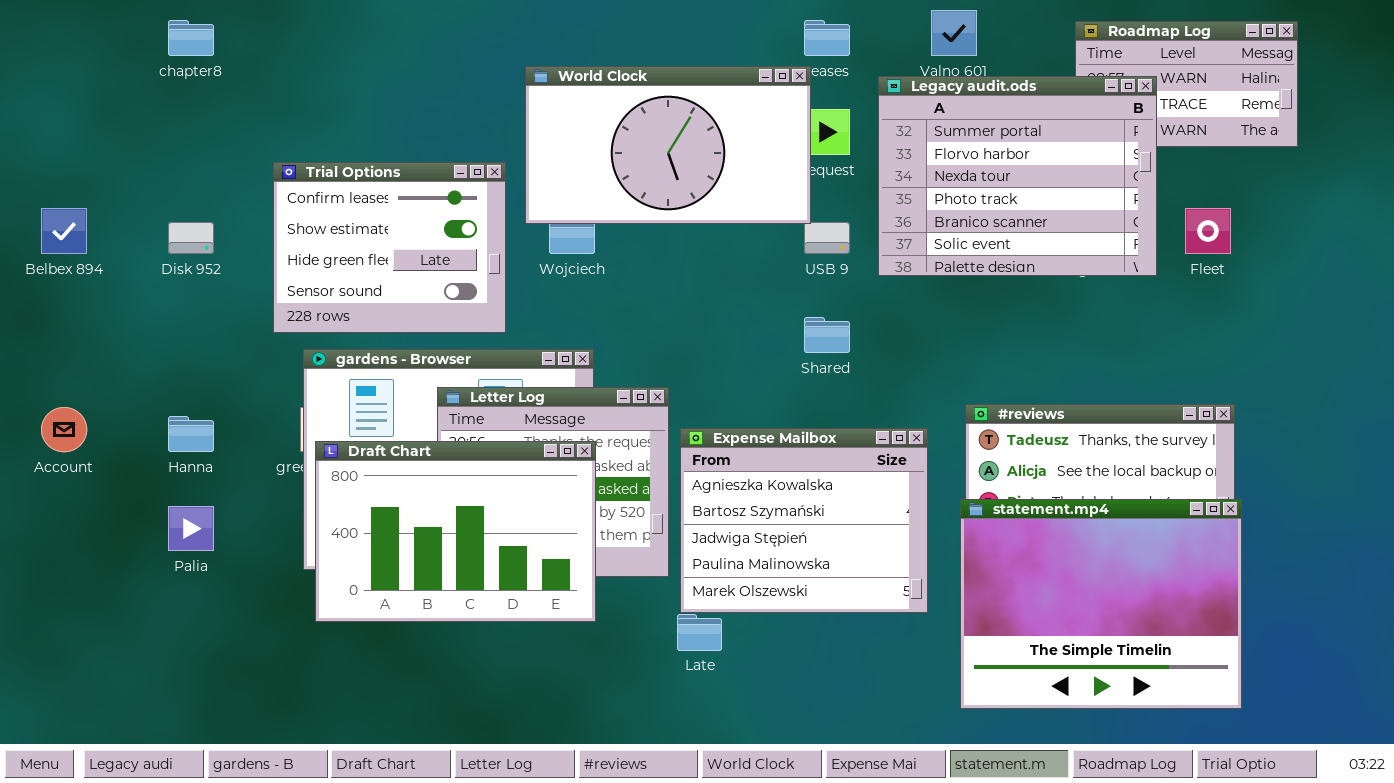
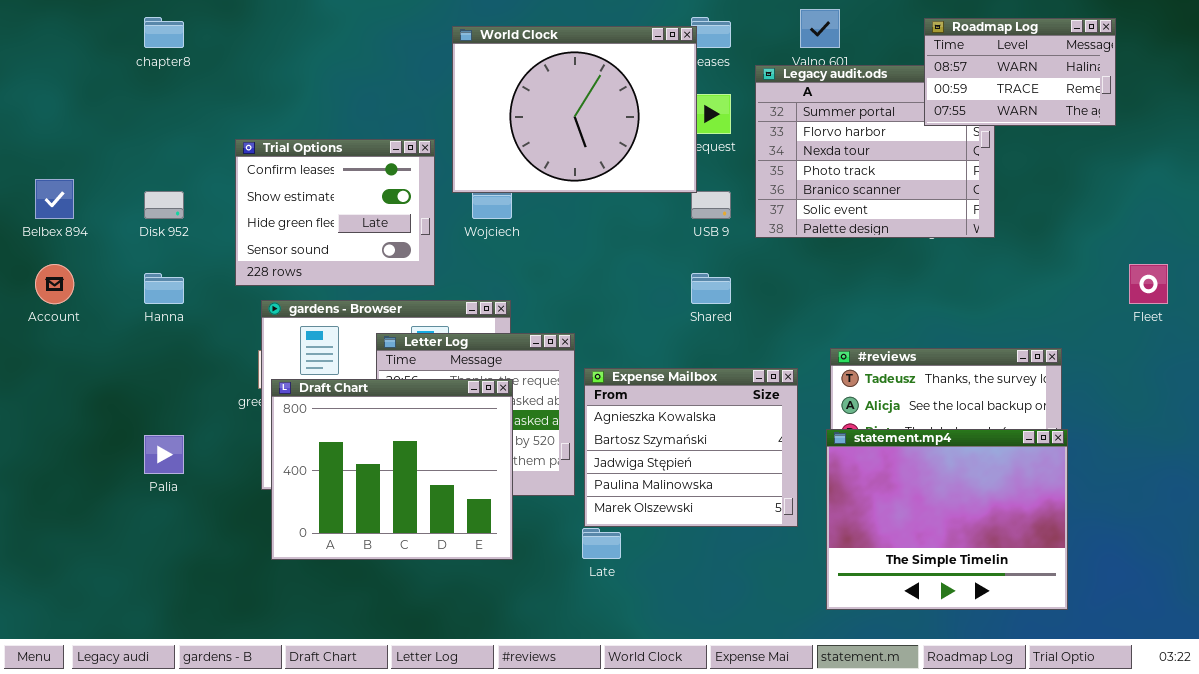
Roadmap Log: [1075,21,1298,147] -> [924,18,1116,126], raised
World Clock: [525,66,811,224] -> [452,26,697,193], resized
Fleet: [1185,208,1231,254] -> [1129,264,1168,304], moved
Account: [41,407,87,452] -> [35,264,74,304], moved
Hanna: [168,416,214,452] -> [144,273,184,304], moved
Draft Chart: [315,441,596,622] -> [271,379,513,560], resized

